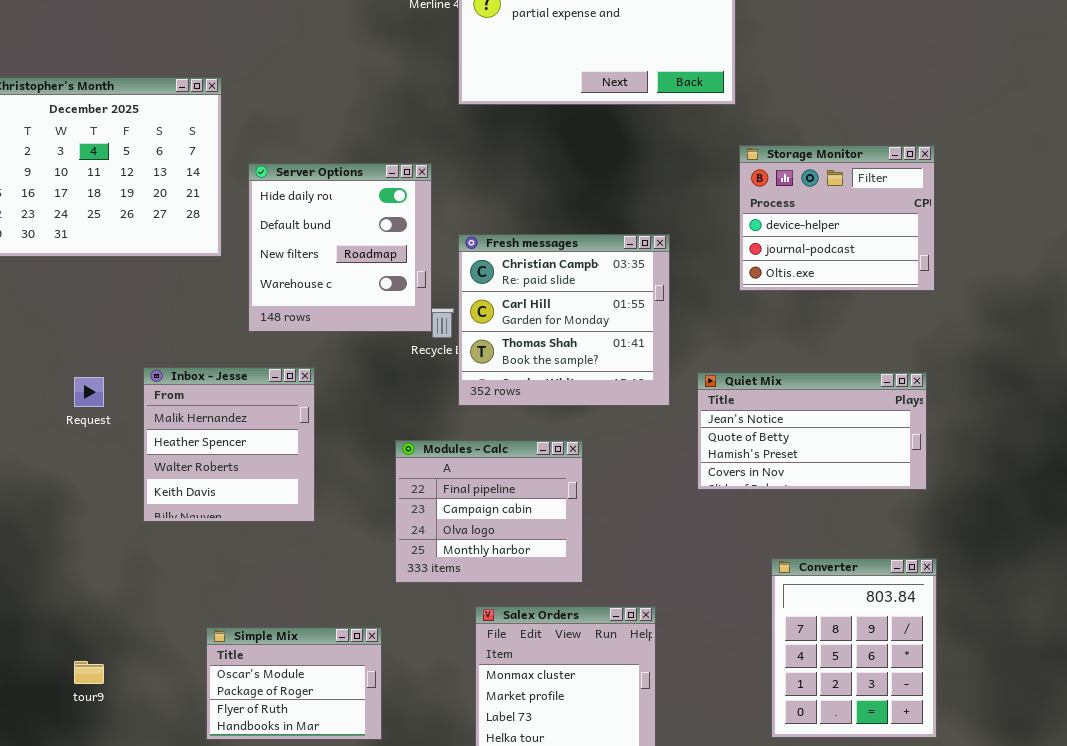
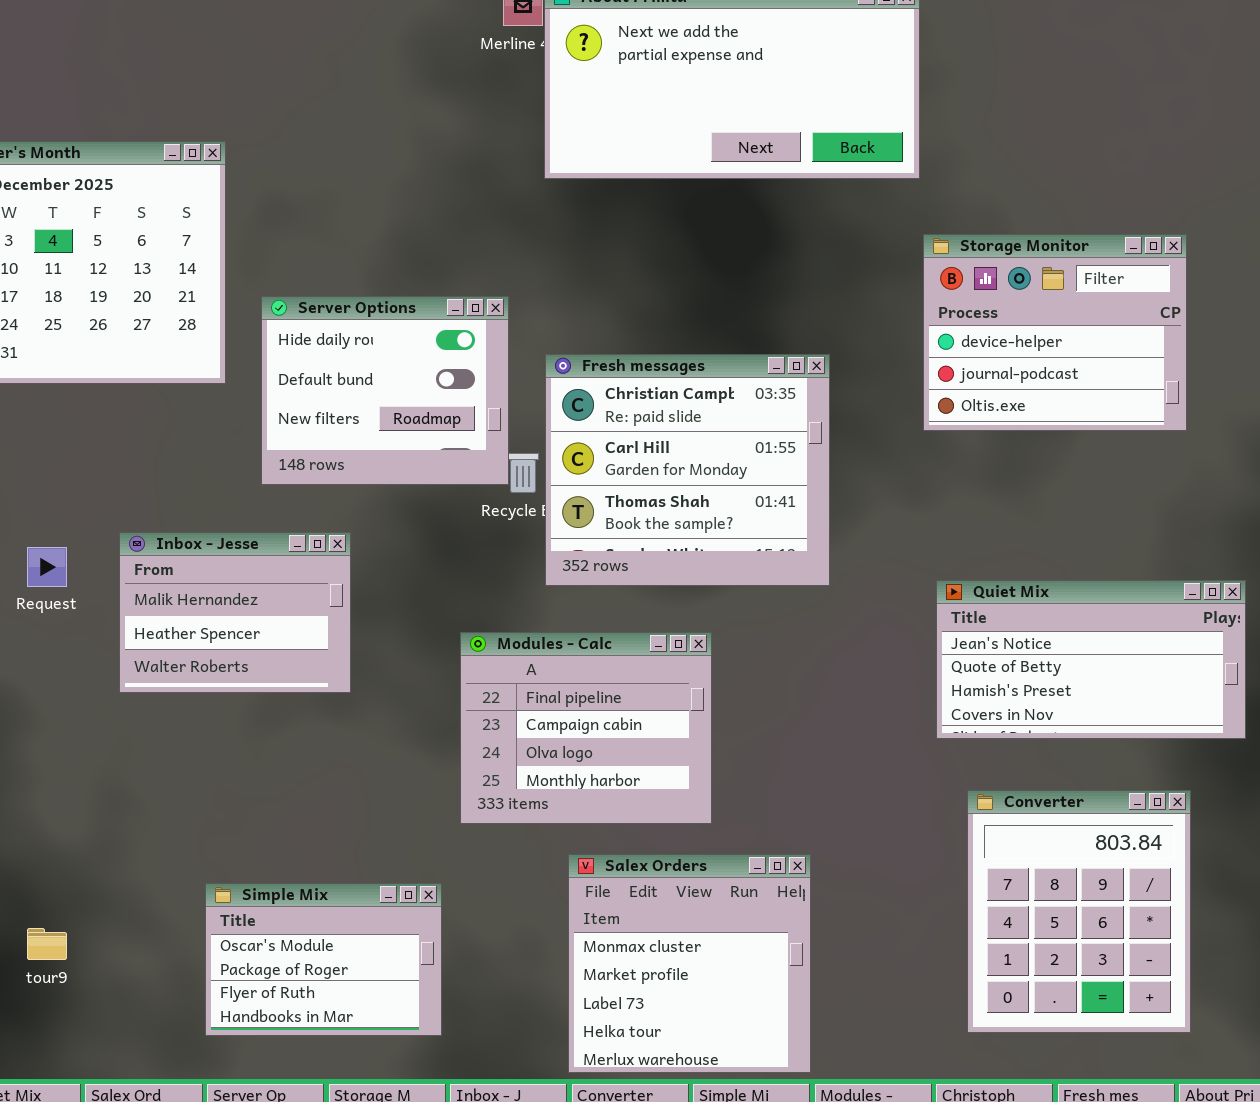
Server Options: [248,163,432,332] -> [261,296,509,485], resized
Inbox - Jesse: [143,367,315,522] -> [119,532,351,693], resized
Quiet Mix: [697,372,927,490] -> [936,580,1246,739], moved

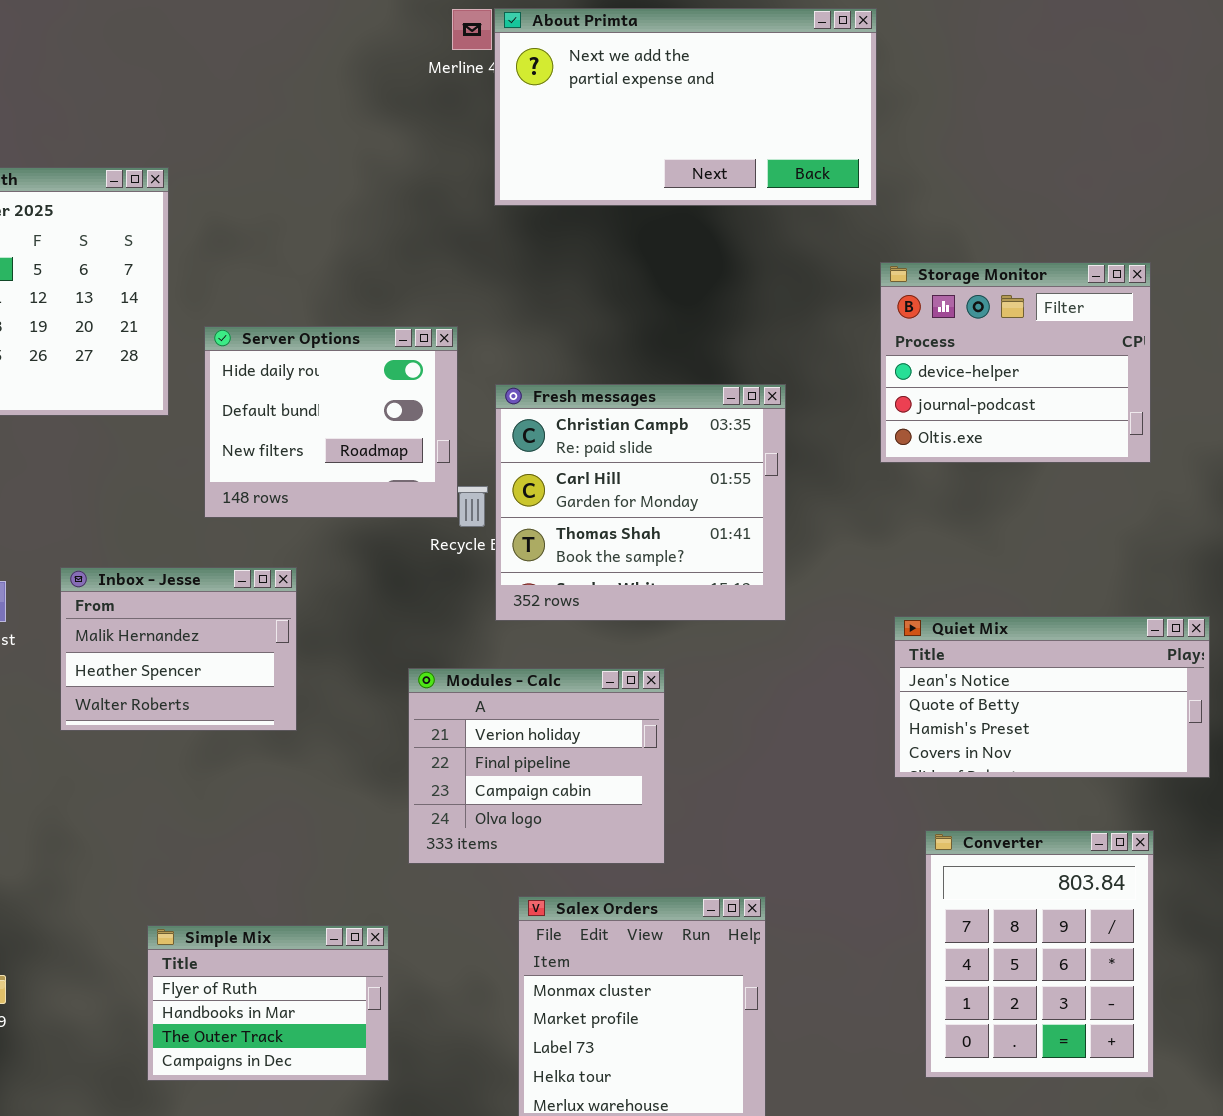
Modules - Calc: [460,632,712,824] -> [408,668,665,864], scrolled up 1 row
Simple Mix: [205,883,442,1036] -> [147,925,389,1081], scrolled down 2 rows

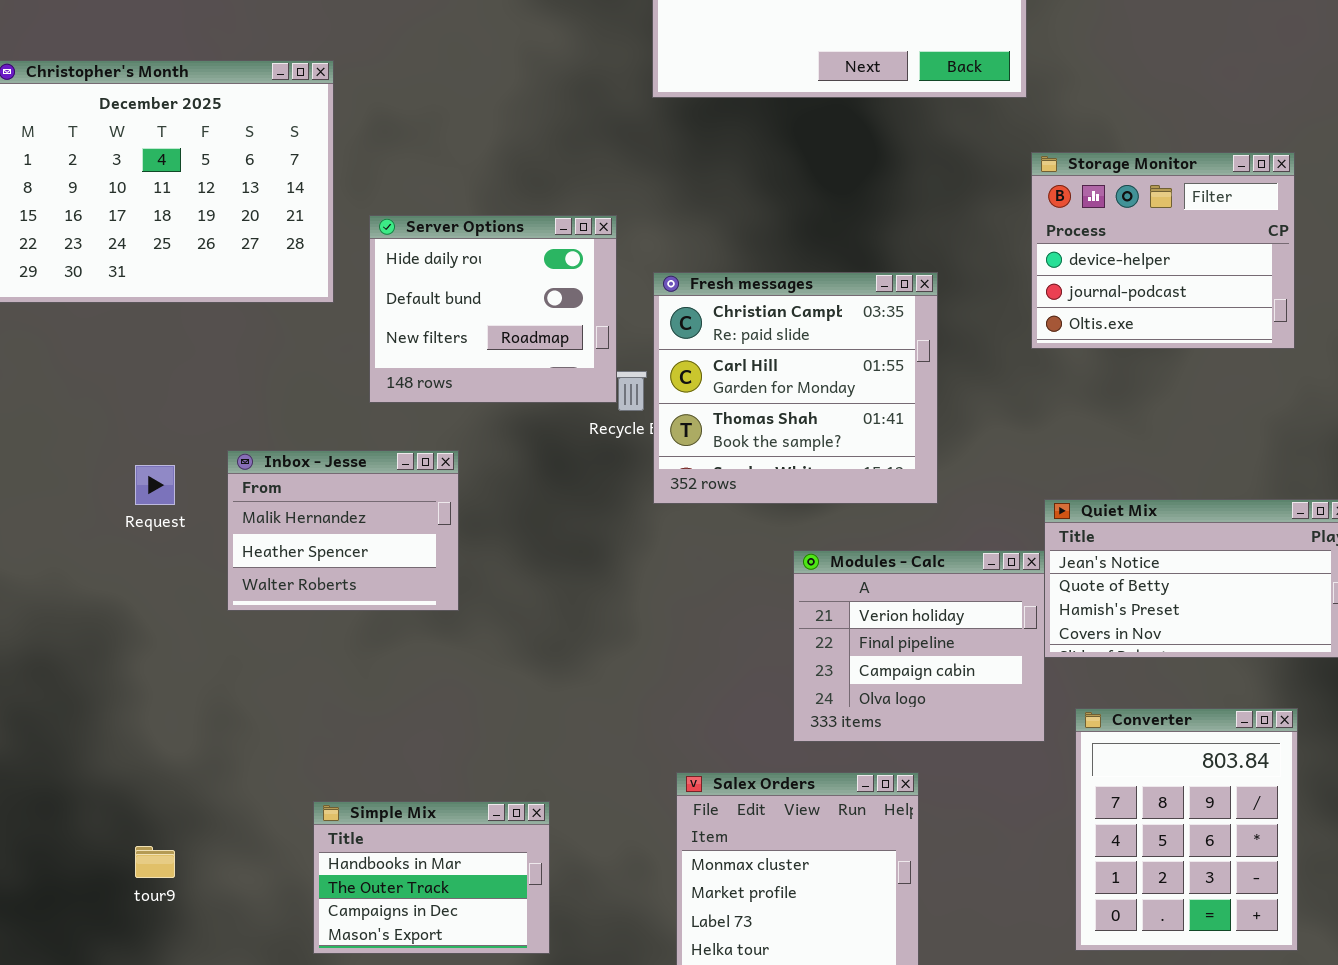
Modules - Calc: [408,668,665,864] -> [793,550,1045,742], moved
Simple Mix: [147,925,389,1081] -> [313,801,550,954], scrolled down 1 row

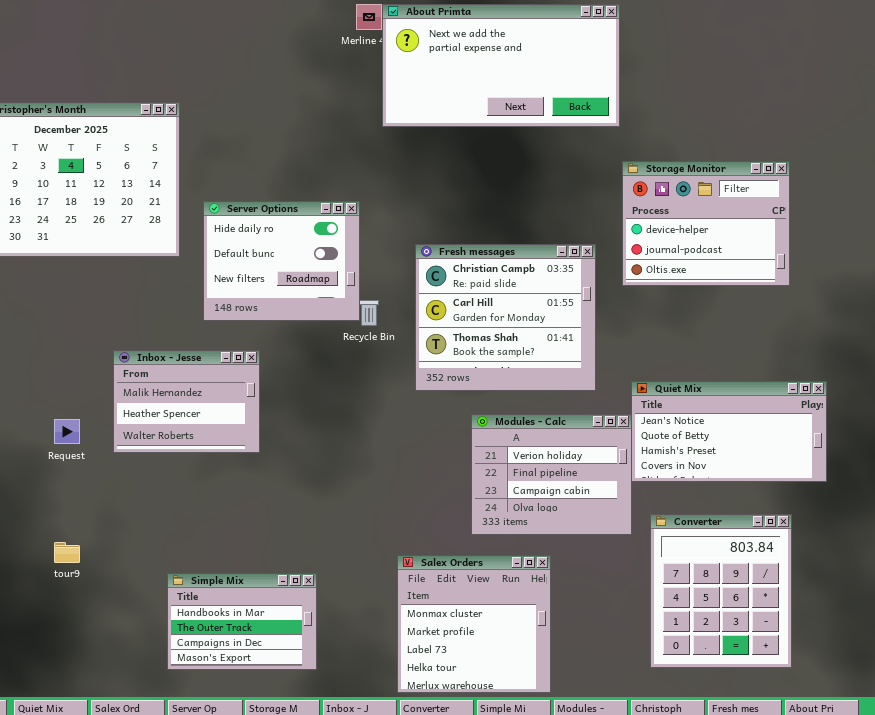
Fresh messages: [653,272,938,504] -> [415,244,596,391], moved
Request: [135,465,175,505] -> [54,419,80,444], moved
tour9: [135,846,175,878] -> [54,542,80,563], moved

